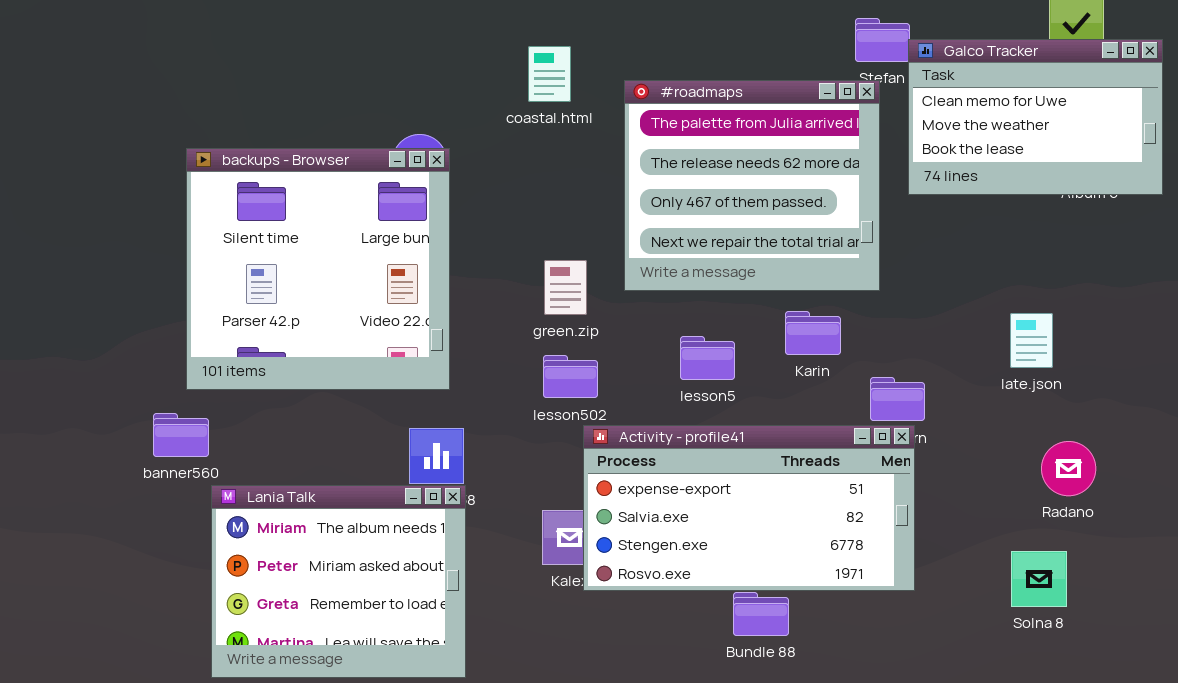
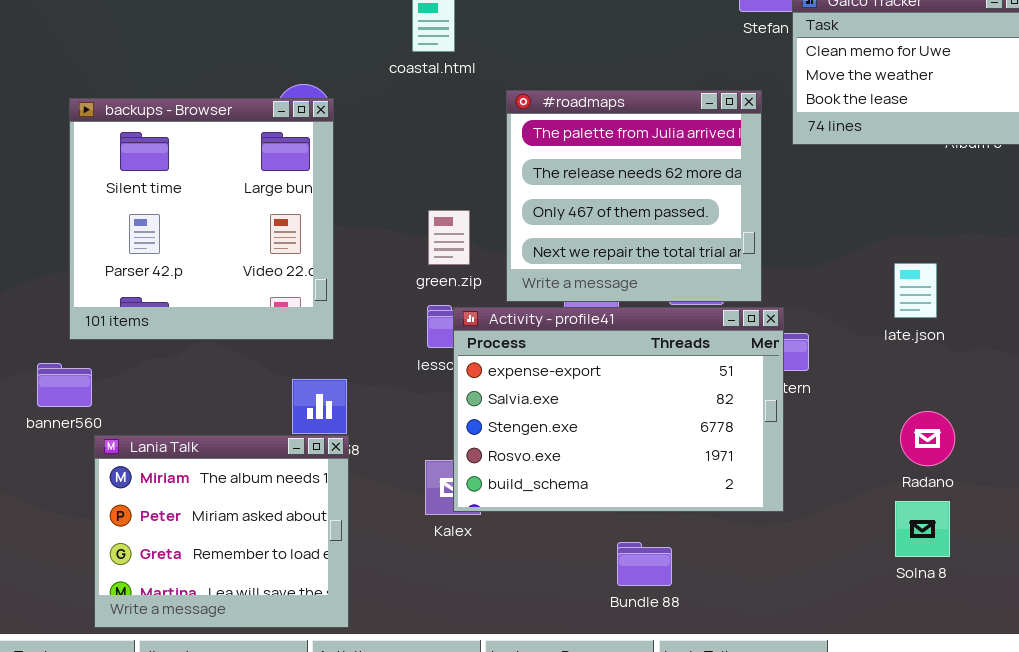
#roadmaps: [624,80,880,291] -> [506,90,762,302], moved
Activity - profile41: [583,425,915,591] -> [453,307,784,512], moved, resized
Radano: [1041,441,1096,496] -> [900,411,955,466], moved

